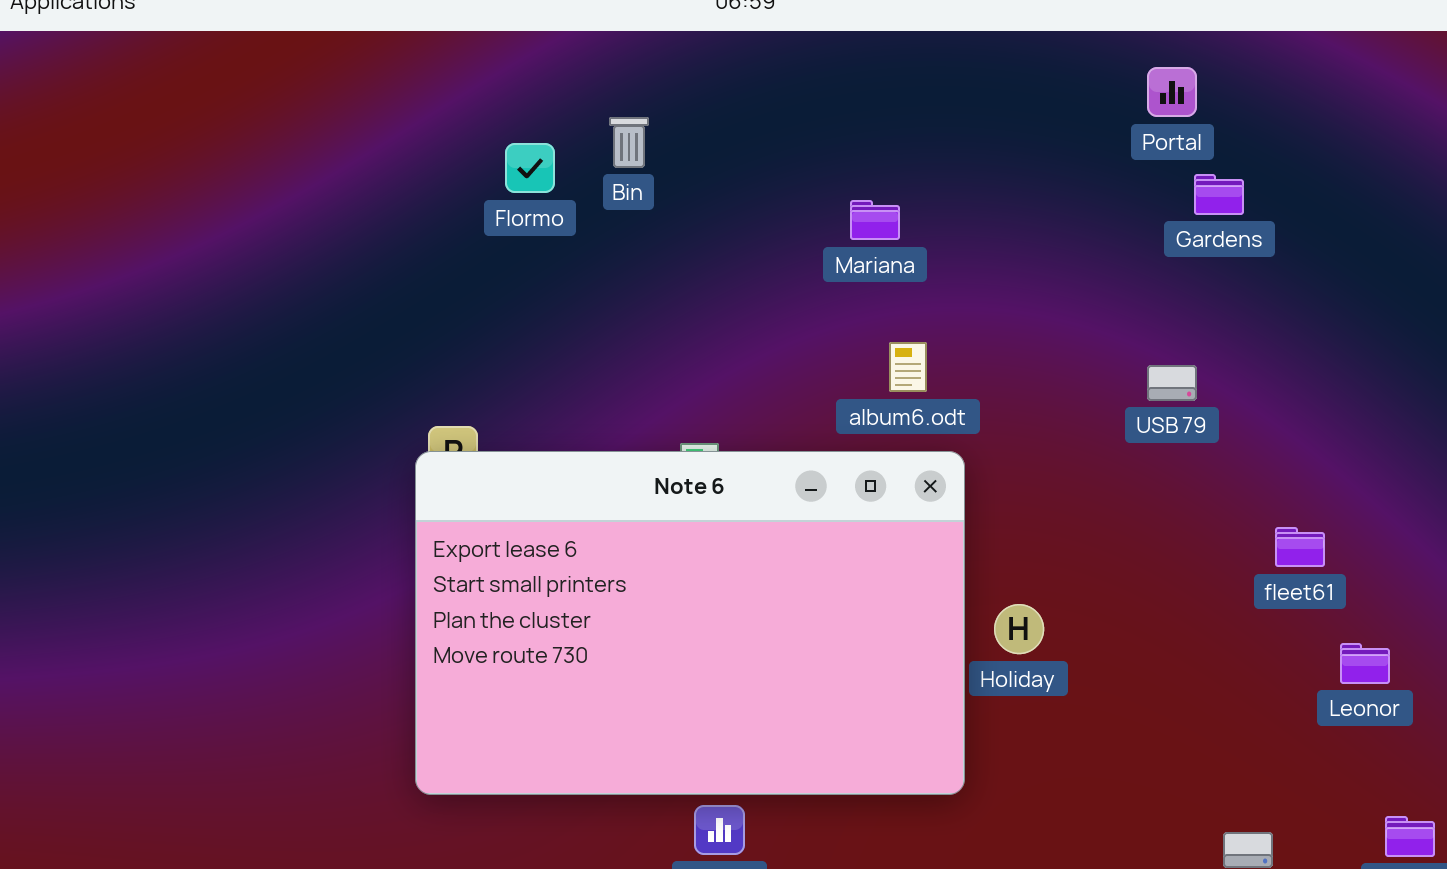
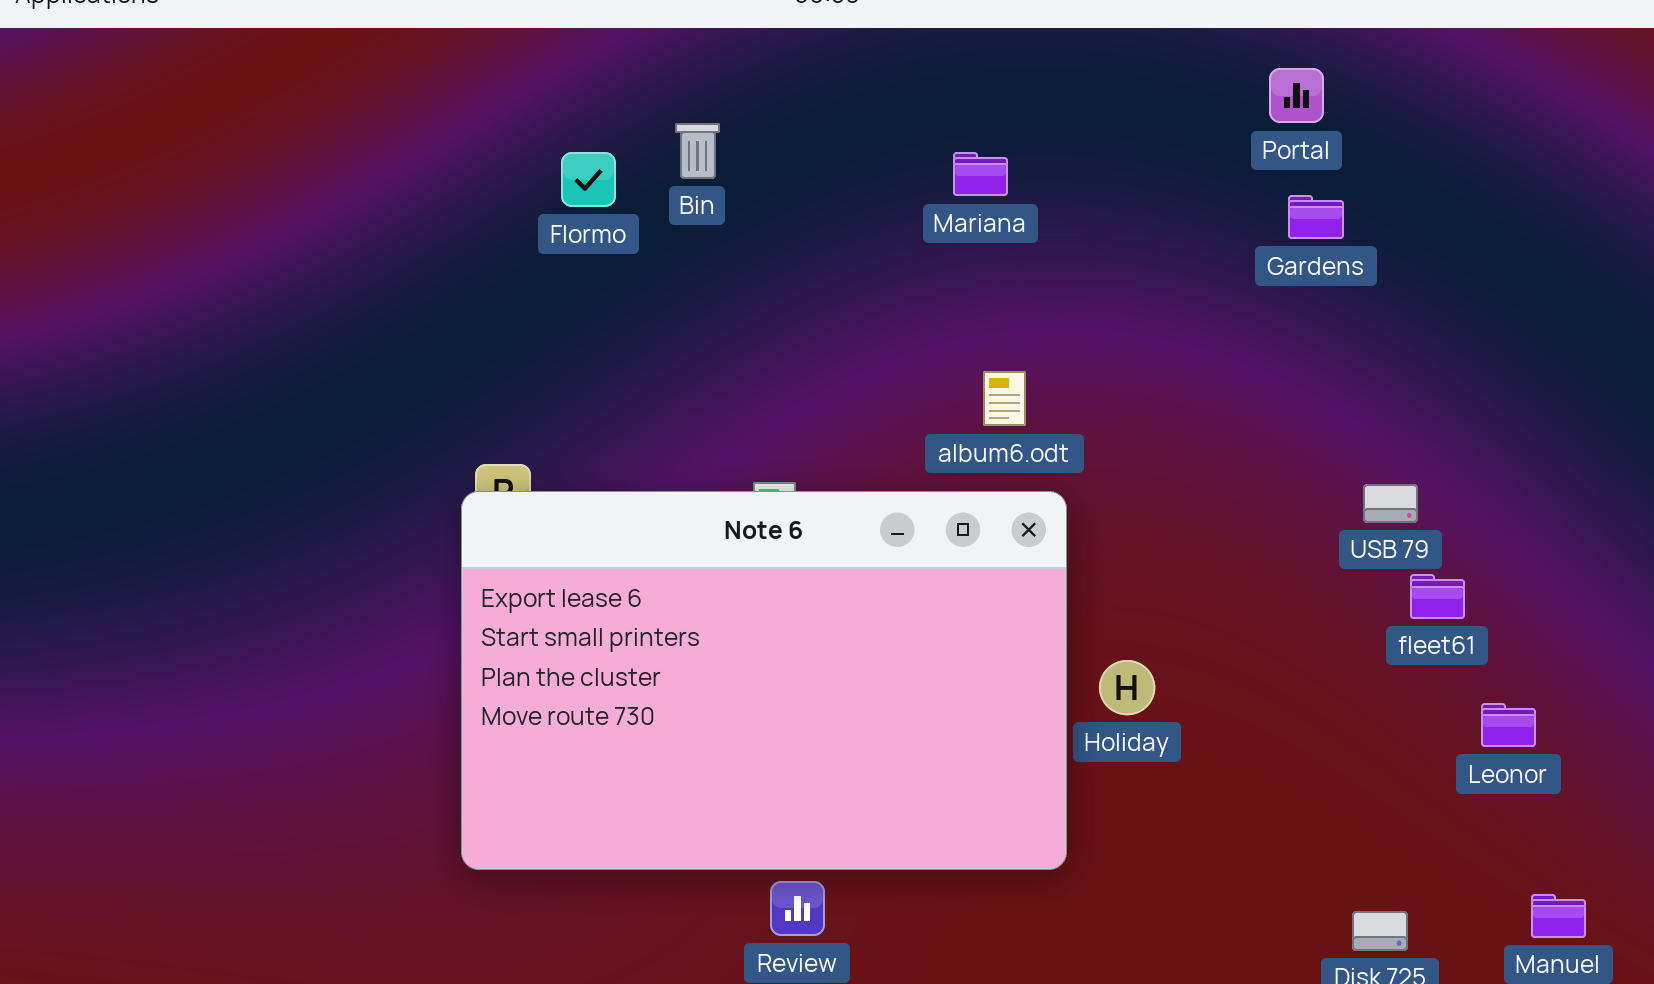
Gardens: [1194,174,1244,215] -> [1288,195,1344,239], moved
Mariana: [850,200,900,240] -> [953,152,1008,196], moved
USB 79: [1147,365,1197,401] -> [1363,484,1418,523], moved

